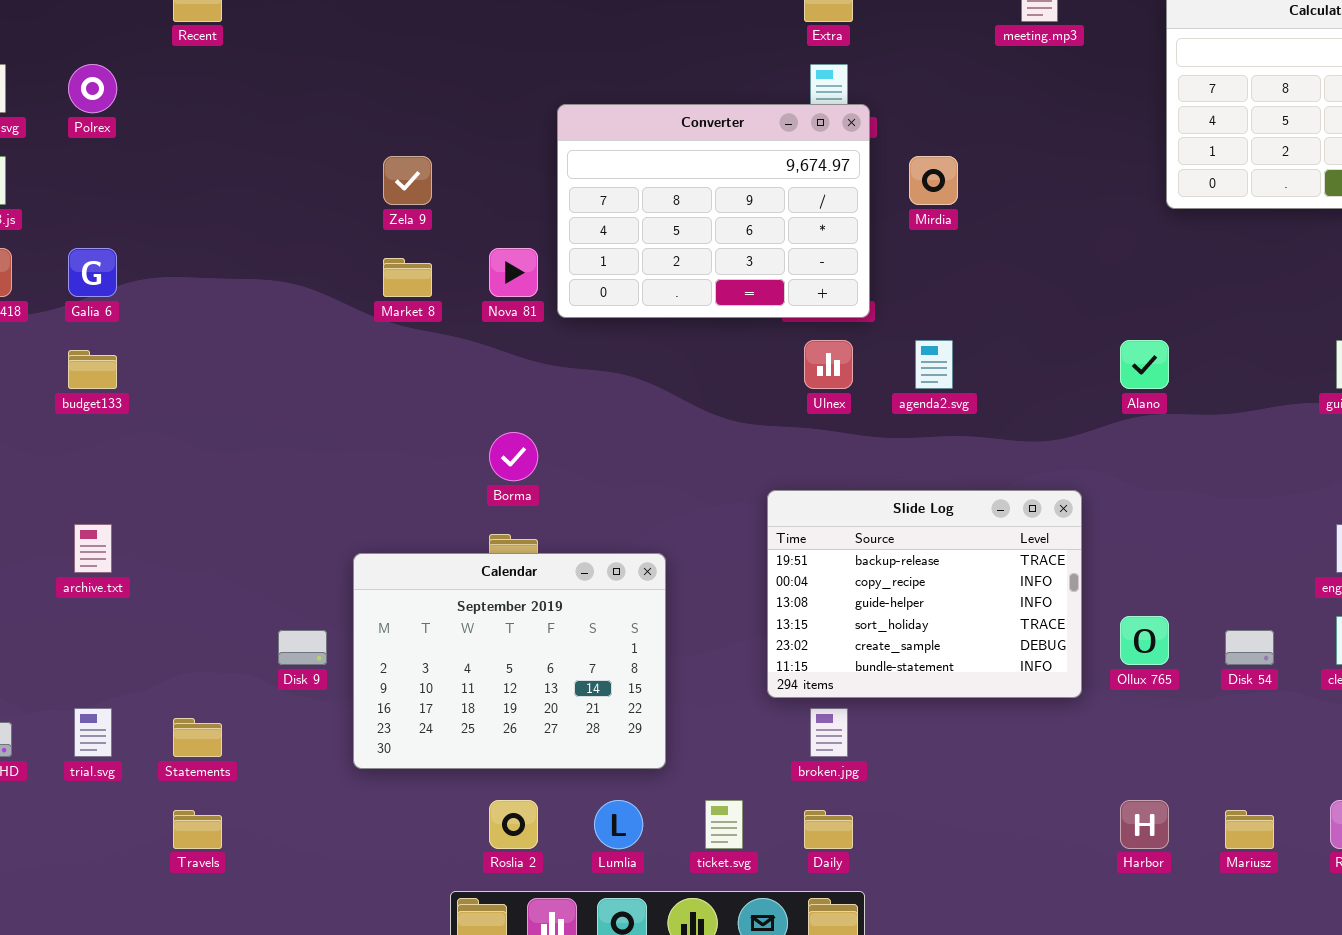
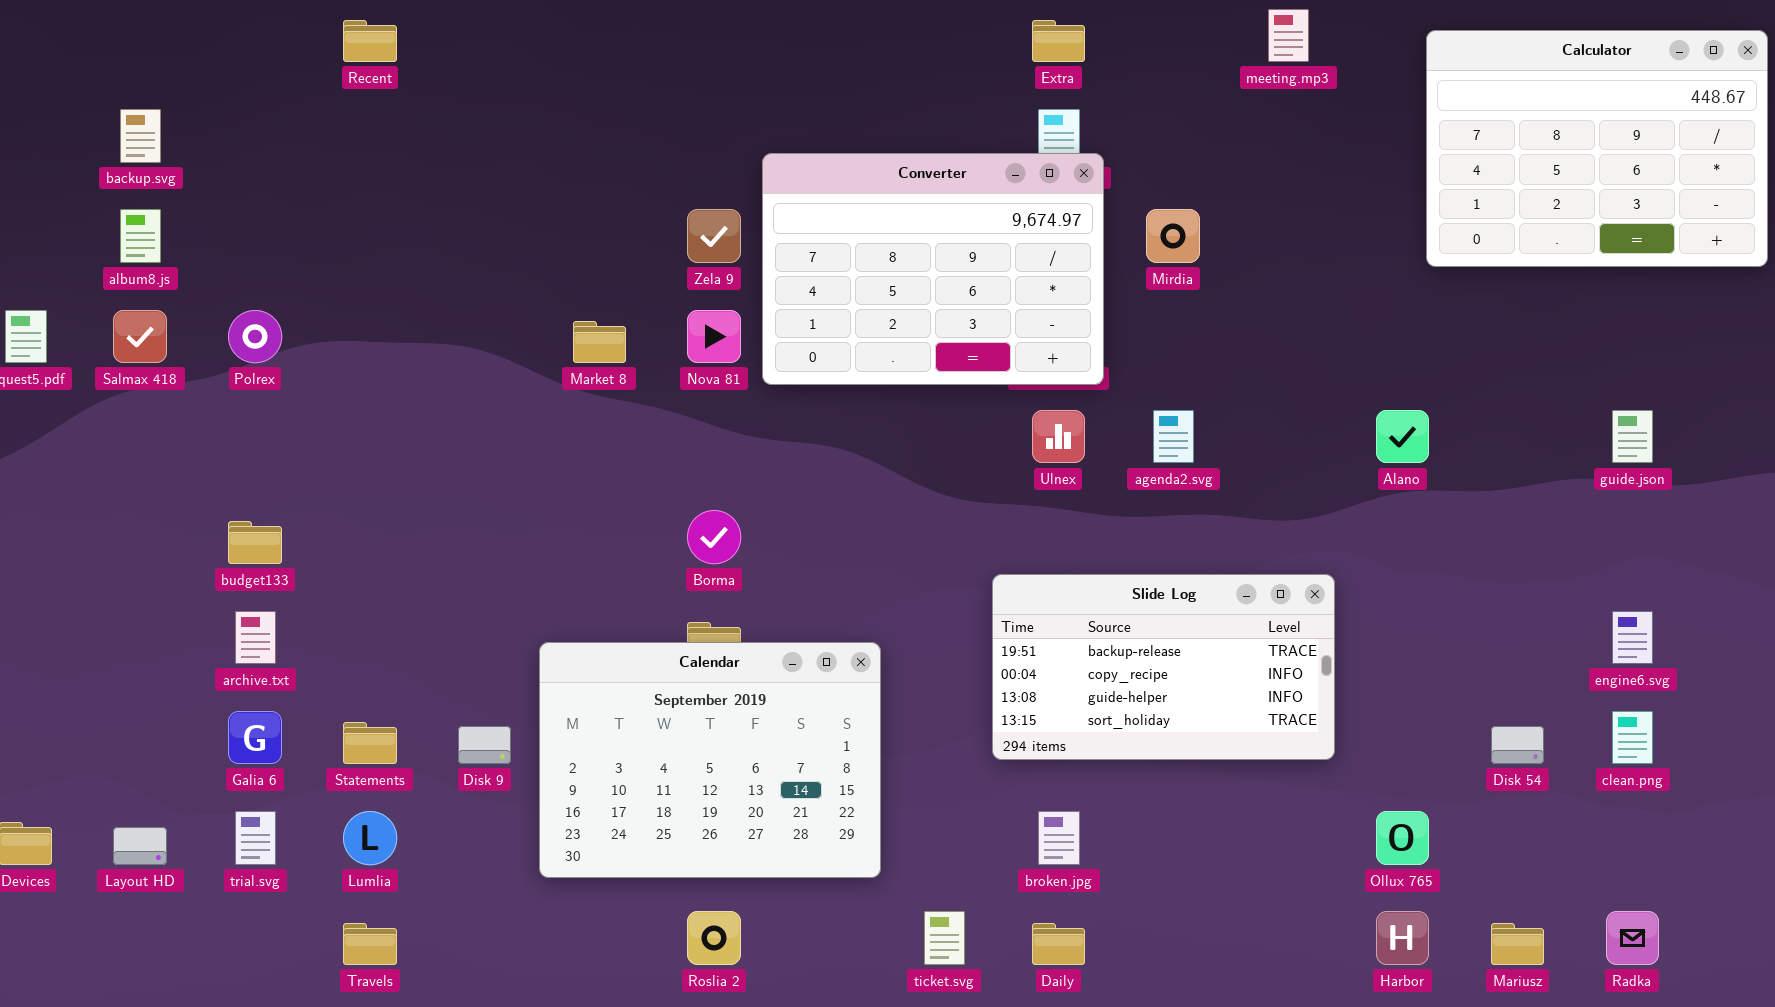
Polrex: [68,64,117,113] -> [228,310,282,363], moved
Zela 9: [383,156,432,205] -> [687,209,741,263], moved
Galia 6: [68,248,117,297] -> [228,711,282,764], moved
budget133: [68,350,117,389] -> [228,521,282,564], moved
Slide Log: [767,490,1082,698] -> [992,574,1335,760], resized
Ollux 765: [1120,616,1169,665] -> [1376,811,1429,865], moved
Statements: [173,718,222,757] -> [343,722,397,764], moved
Lumlia: [594,800,643,849] -> [343,811,397,865], moved

